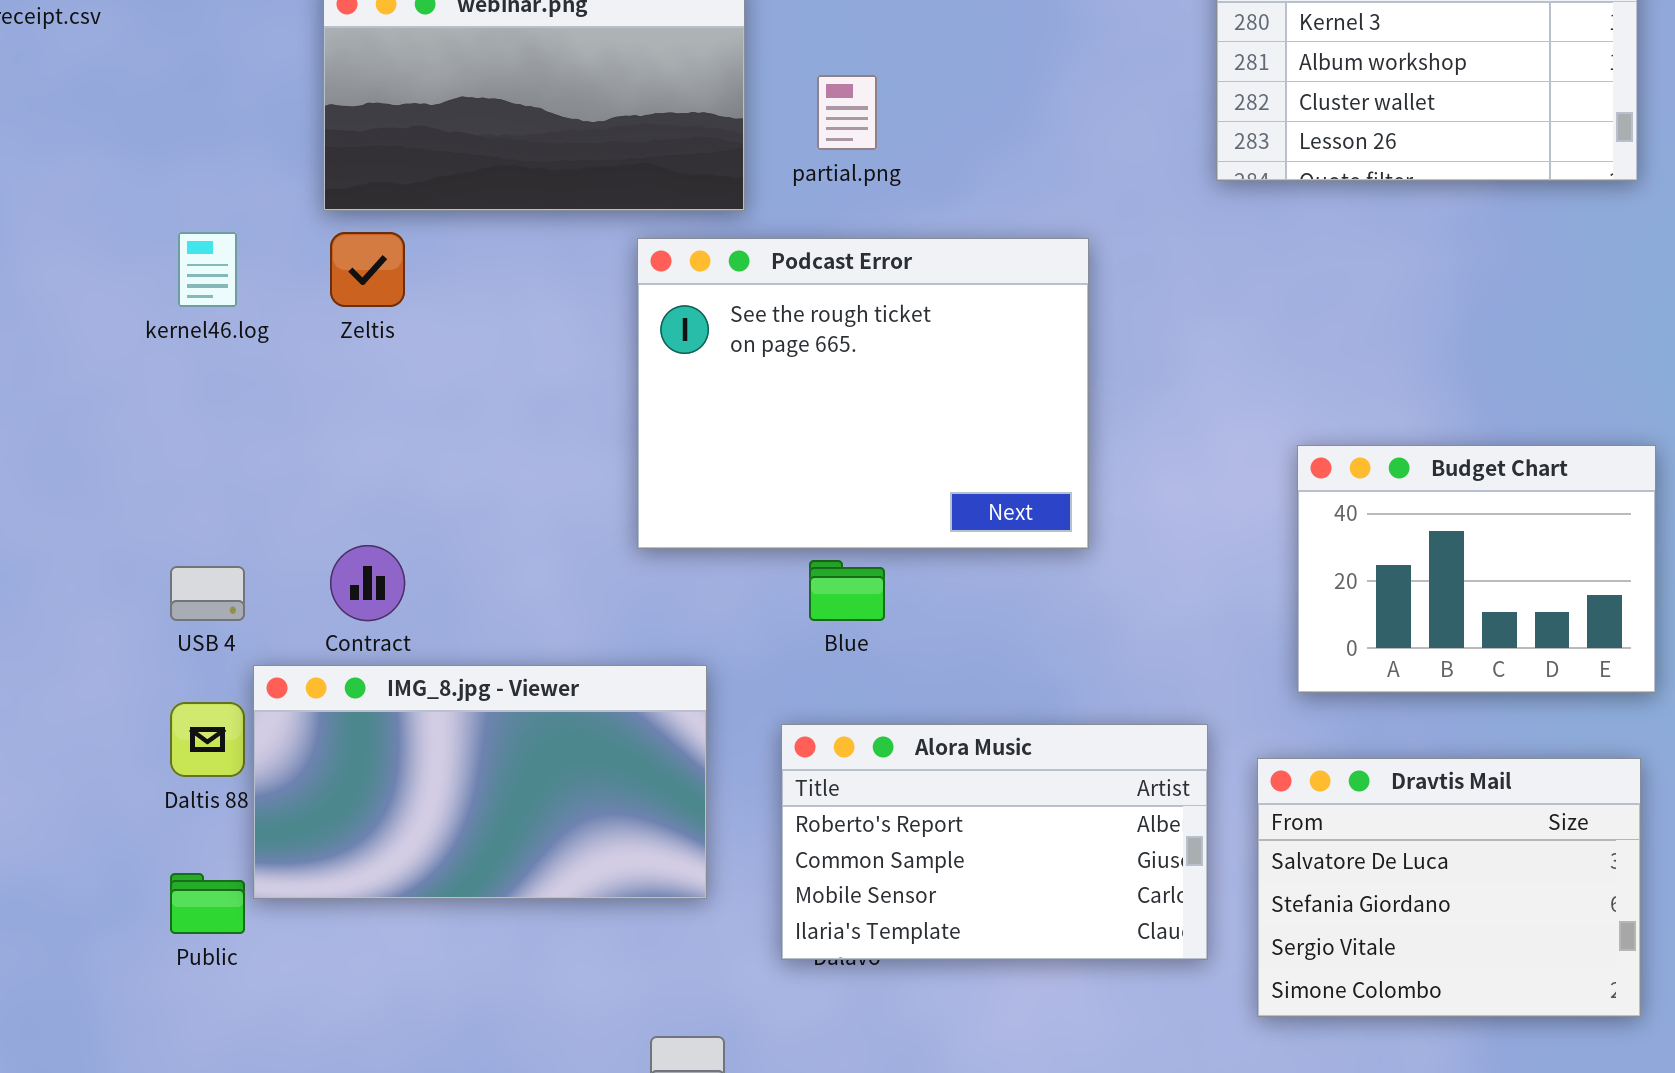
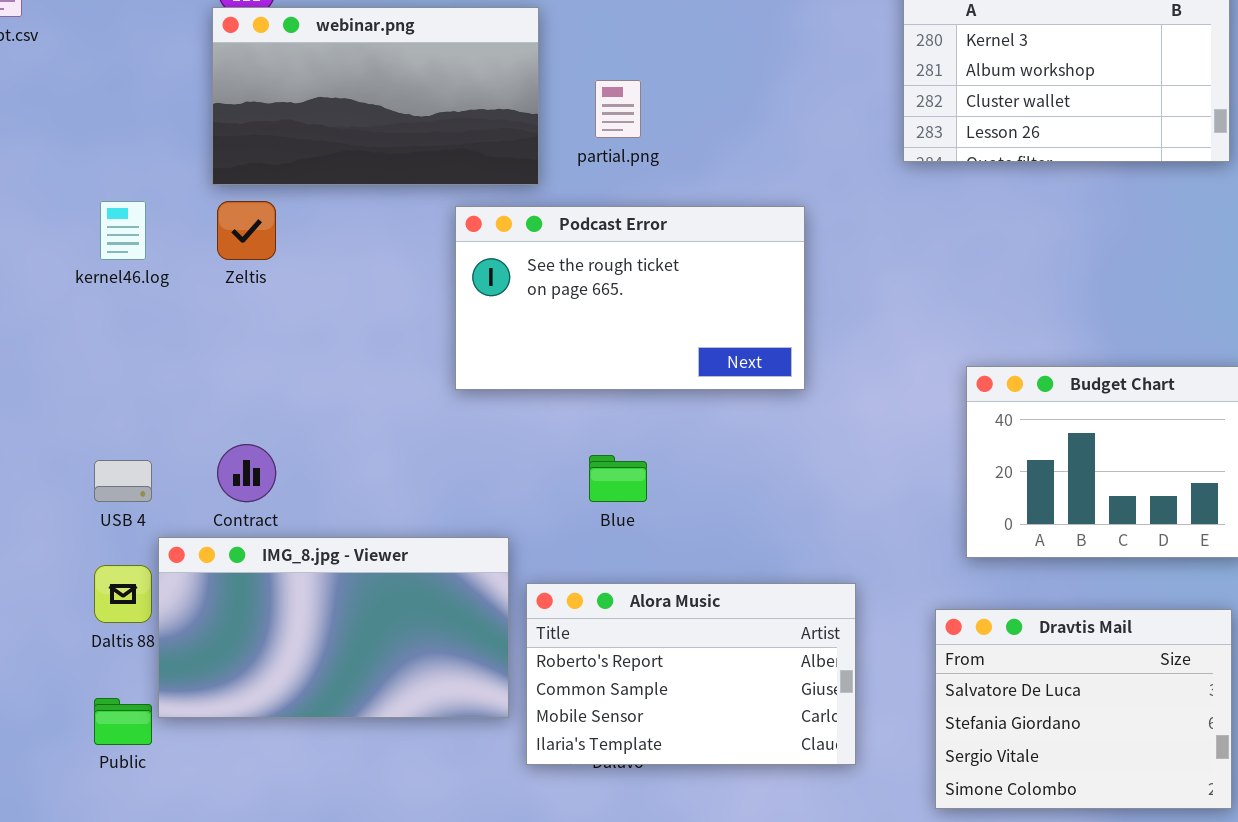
Podcast Error: [637,238,1089,549] -> [455,206,805,390], resized
Alora Music: [781,724,1208,960] -> [526,583,856,765], moved

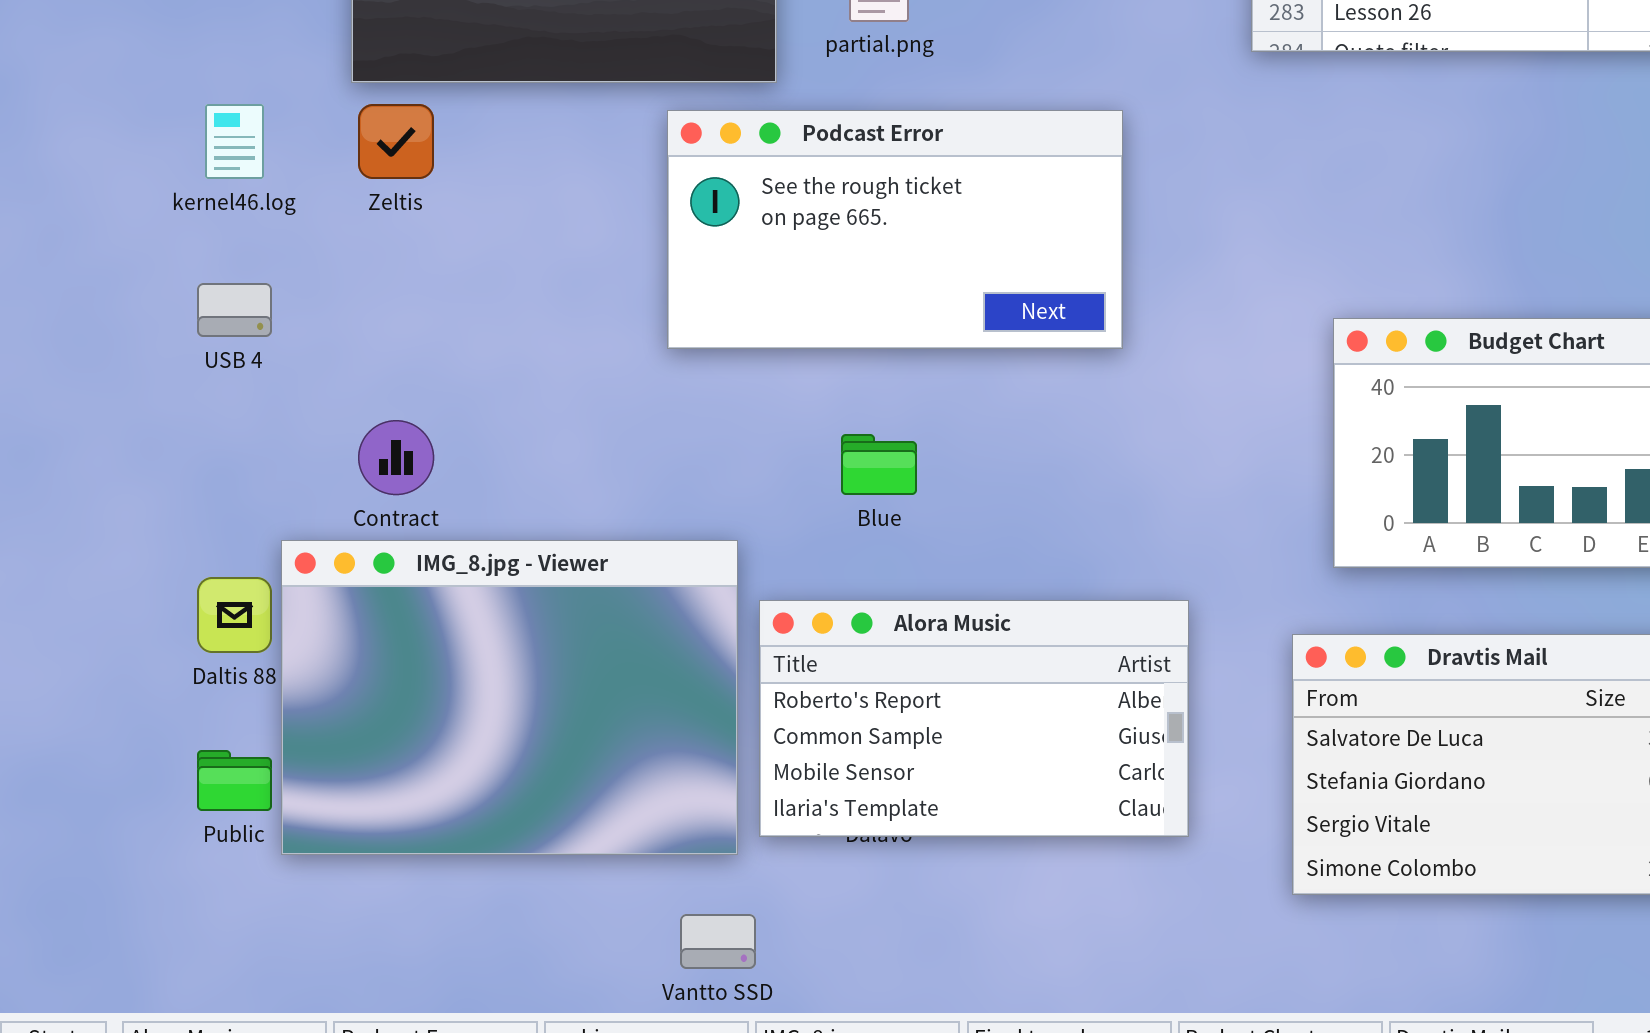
USB 4: [94,460,152,502] -> [197,283,272,337], moved
IMG_8.jpg - Viewer: [158,537,509,718] -> [281,540,738,855], resized

